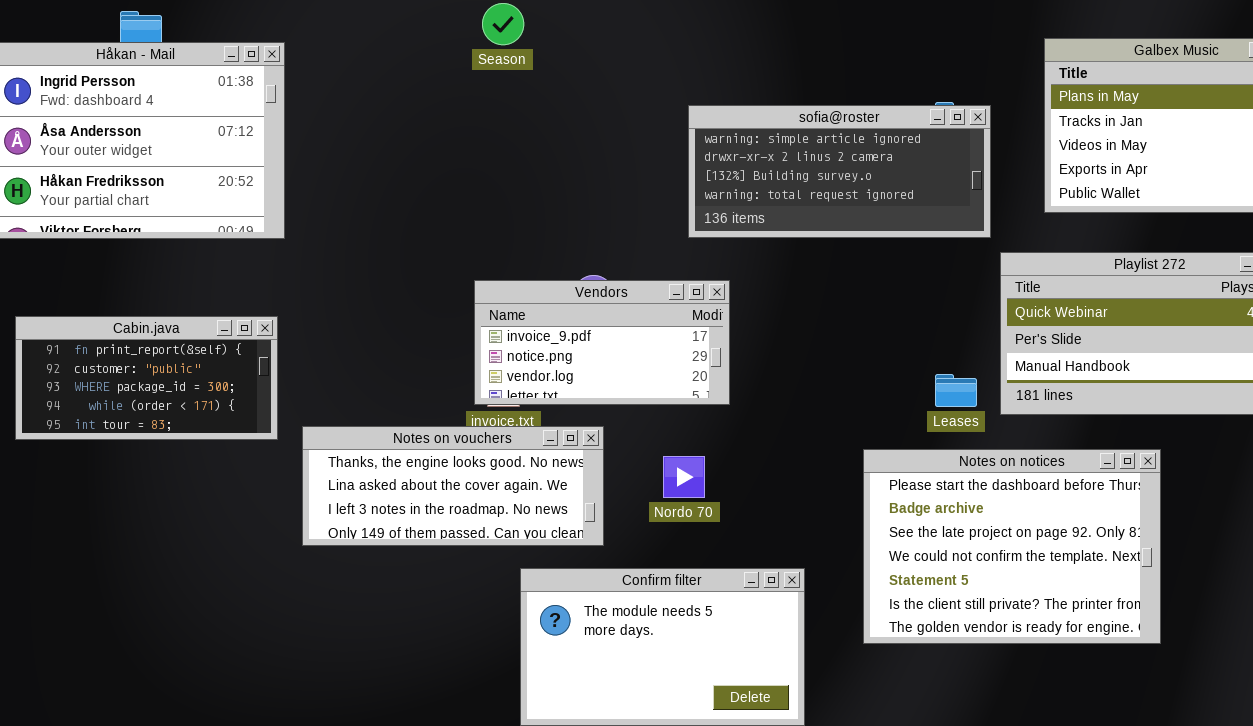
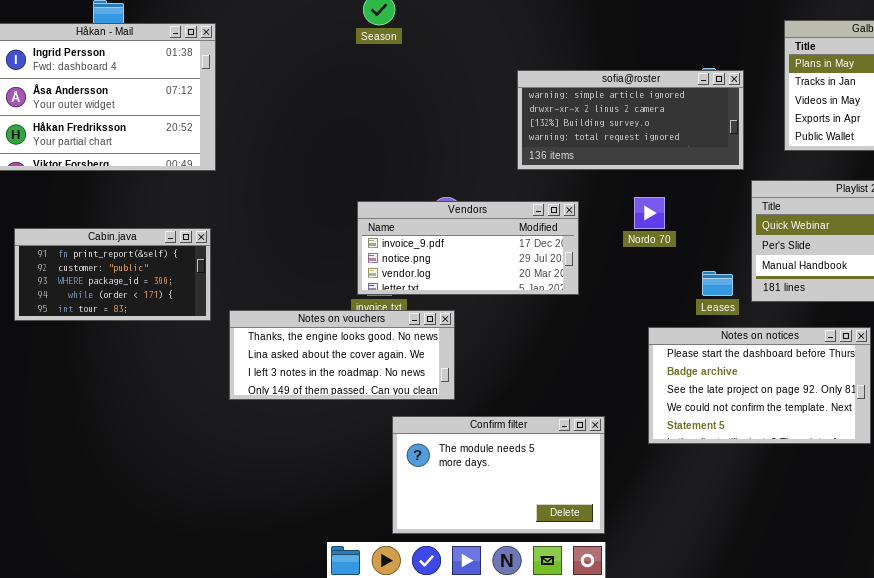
Vendors: [474,280,730,405] -> [357,201,579,295], resized
Notes on notices: [863,449,1161,644] -> [648,327,871,444], resized
Nordo 70: [663,456,705,498] -> [634,197,665,229], moved

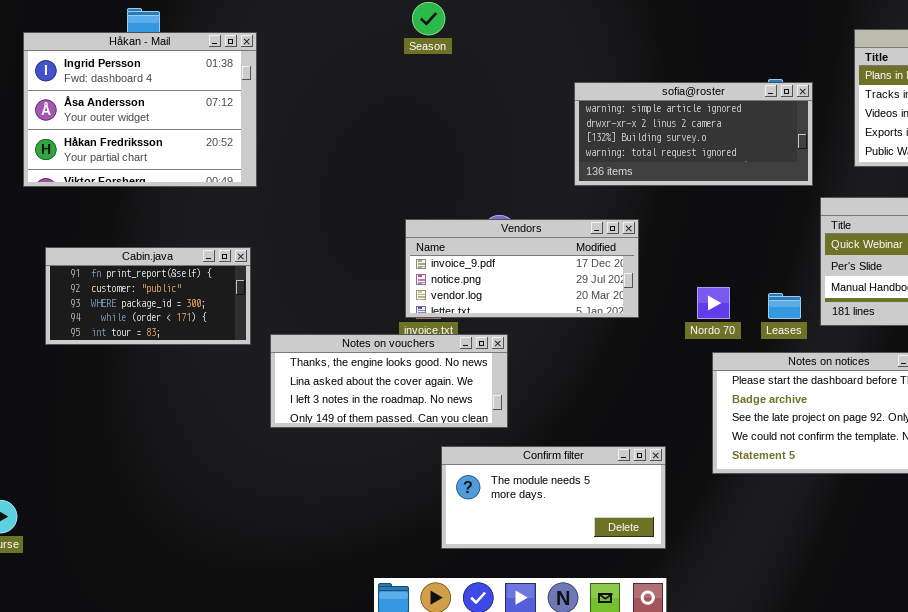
Nordo 70: [634,197,665,229] -> [697,287,730,319], moved
Confirm filter: [392,416,605,534] -> [441,446,666,549], resized

